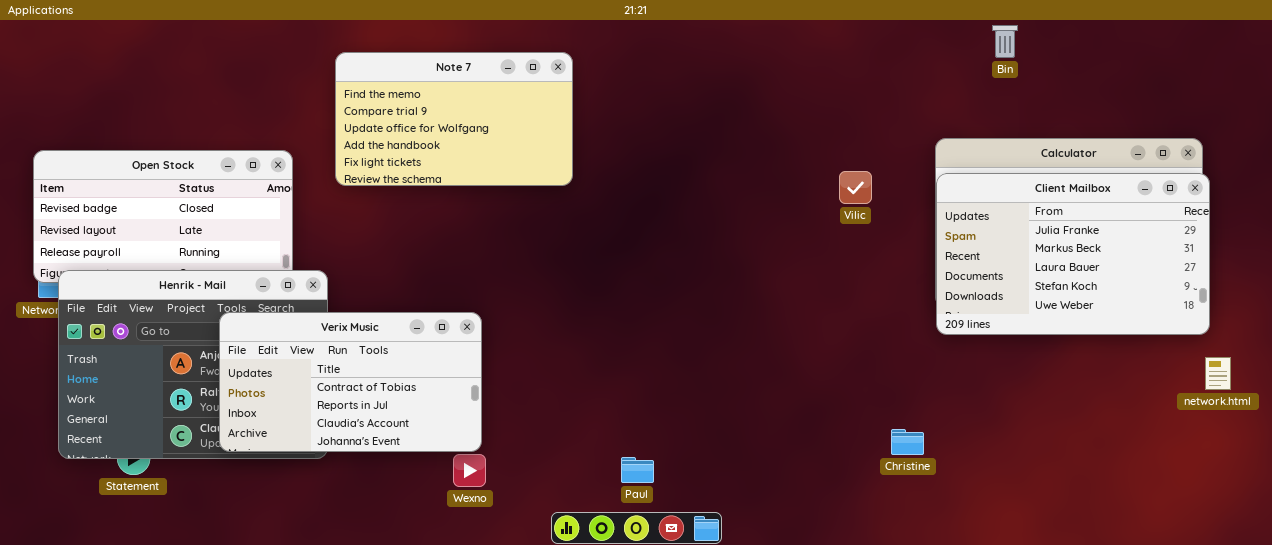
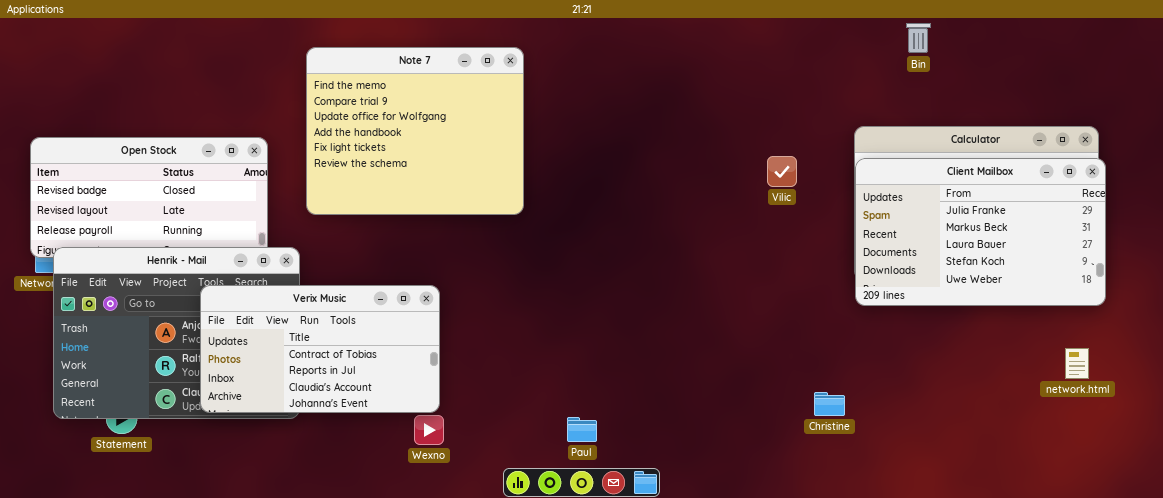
Note 7: [335,52,573,186] -> [306,47,524,215], resized
network.html: [1205,357,1231,390] -> [1065,348,1089,379], moved

